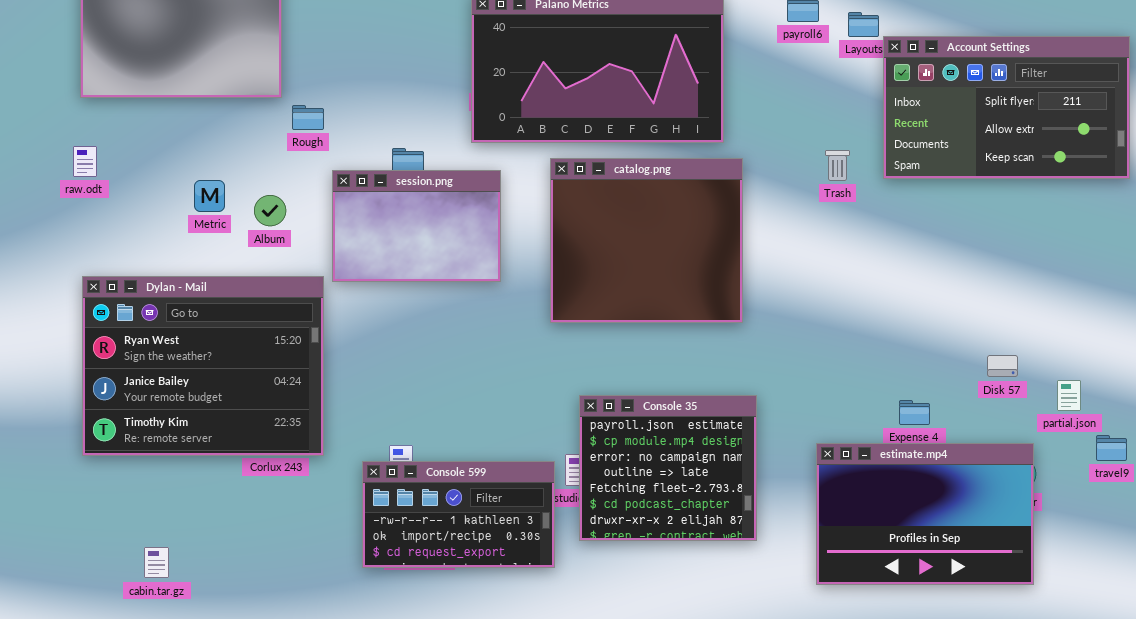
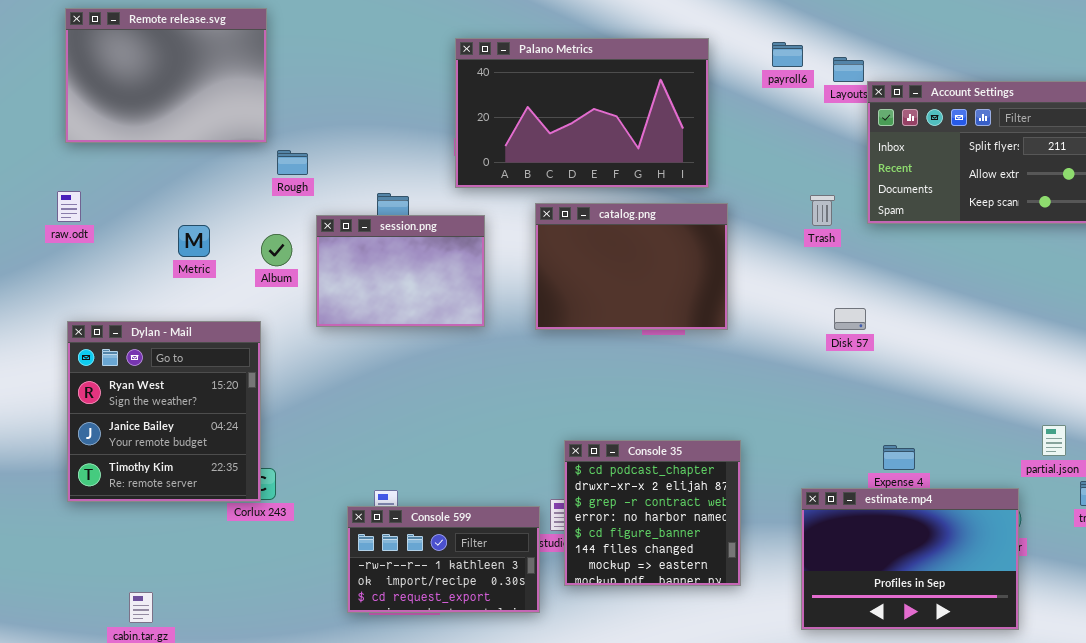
catalog.png: [550,158,743,323] -> [535,203,728,330], resized
Album: [254,195,286,226] -> [261,234,292,266], moved
Dylan - Mail: [82,276,324,456] -> [67,321,261,502], resized
Disk 57: [987,355,1018,377] -> [834,308,866,330], moved
Console 35: [579,395,757,541] -> [564,440,741,586], scrolled down 5 rows

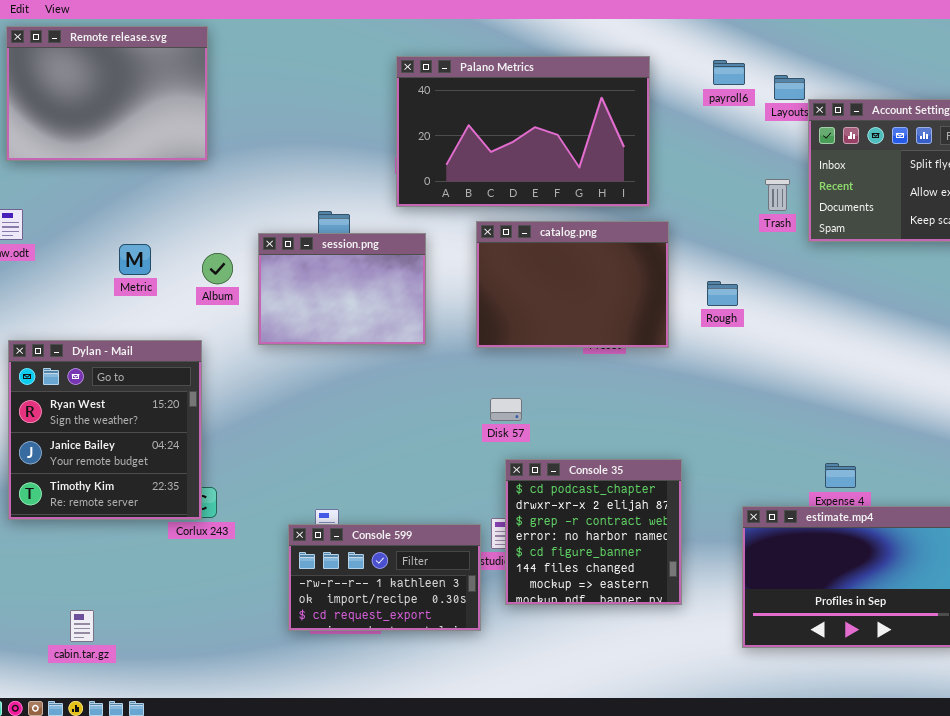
Rough: [277,150,308,175] -> [707,281,738,306], moved
Trash: [810,195,835,226] -> [765,179,790,211], moved
Disk 57: [834,308,866,330] -> [490,398,522,421], moved

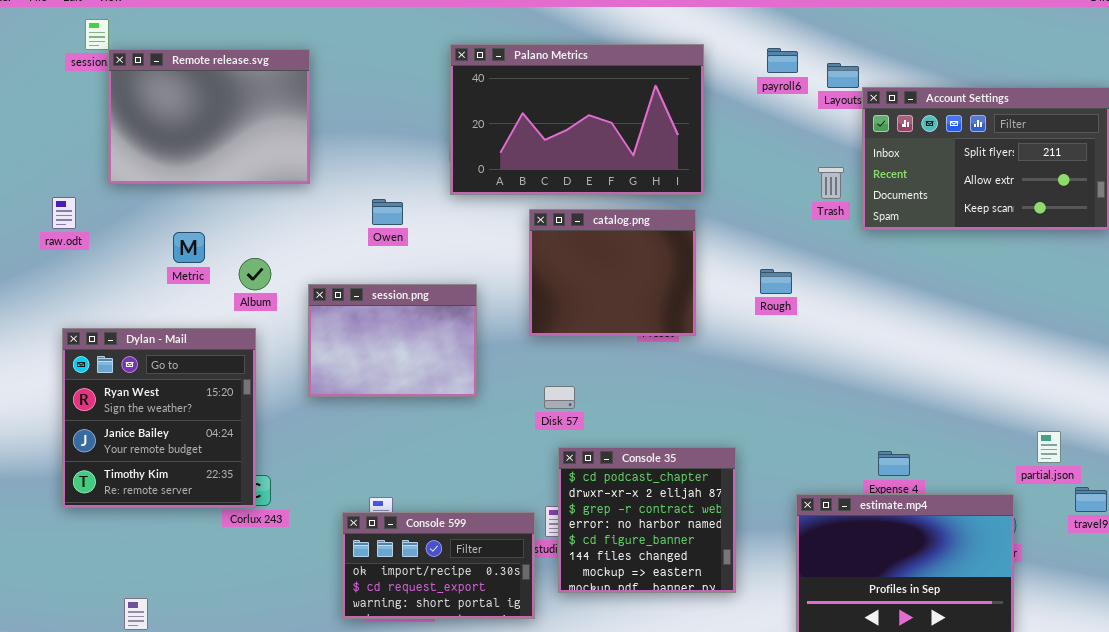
Remote release.svg: [6,26,208,161] -> [108,49,310,184], moved
catalog.png: [476,221,669,348] -> [529,209,696,336], resized
session.png: [258,233,426,345] -> [308,284,477,397], moved
Album: [202,253,233,284] -> [239,258,271,290], moved
Console 599: [288,524,481,631] -> [342,512,535,619], scrolled down 1 row

